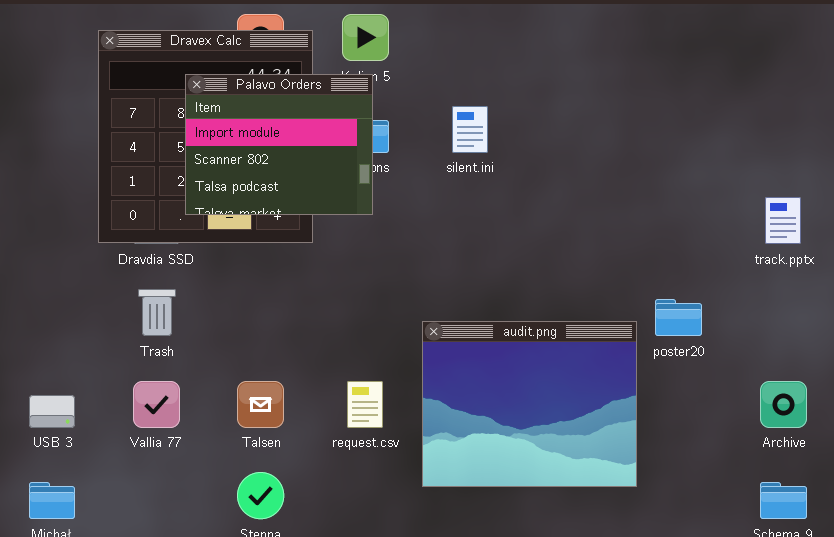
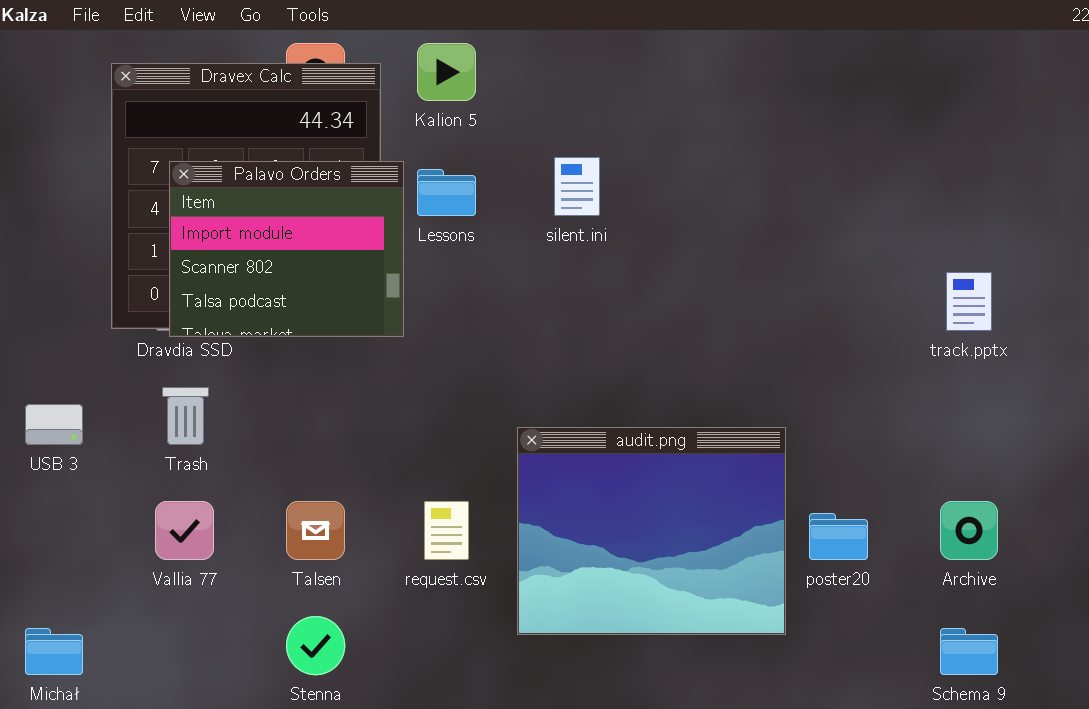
Palavo Orders: [185,74,373,215] -> [169,161,404,337], moved
poster20: [655,299,702,336] -> [809,513,868,560], moved
USB 3: [29,395,75,428] -> [25,404,83,445], moved

